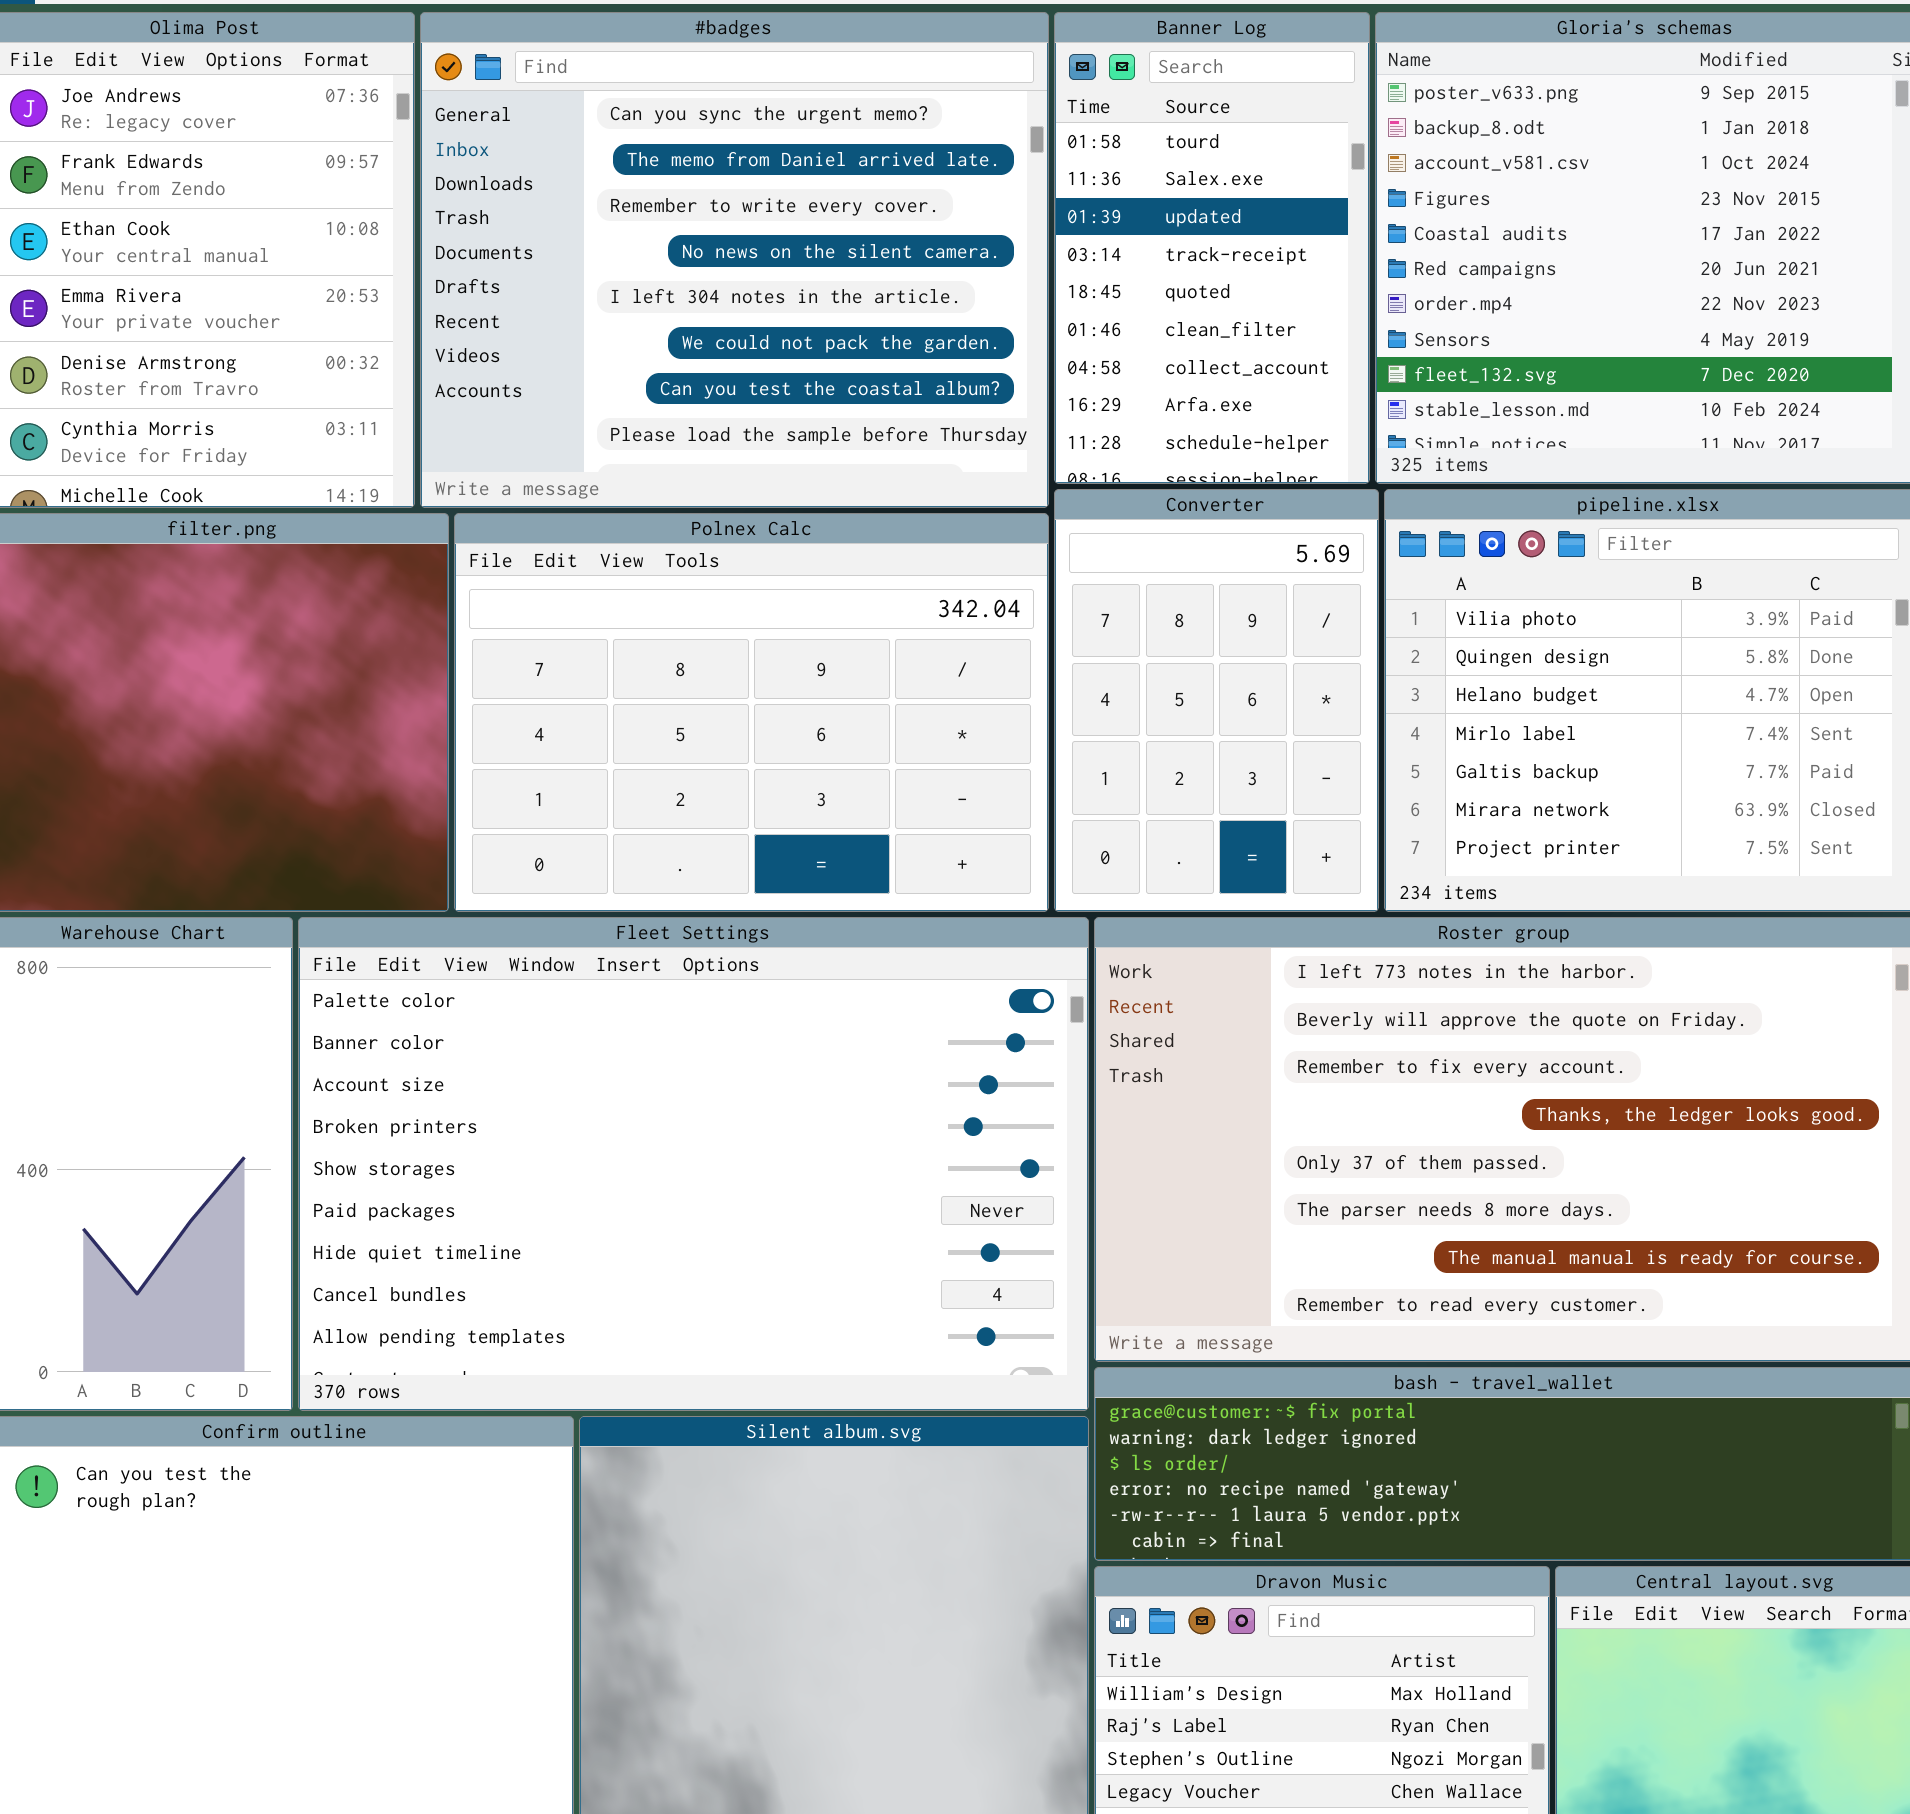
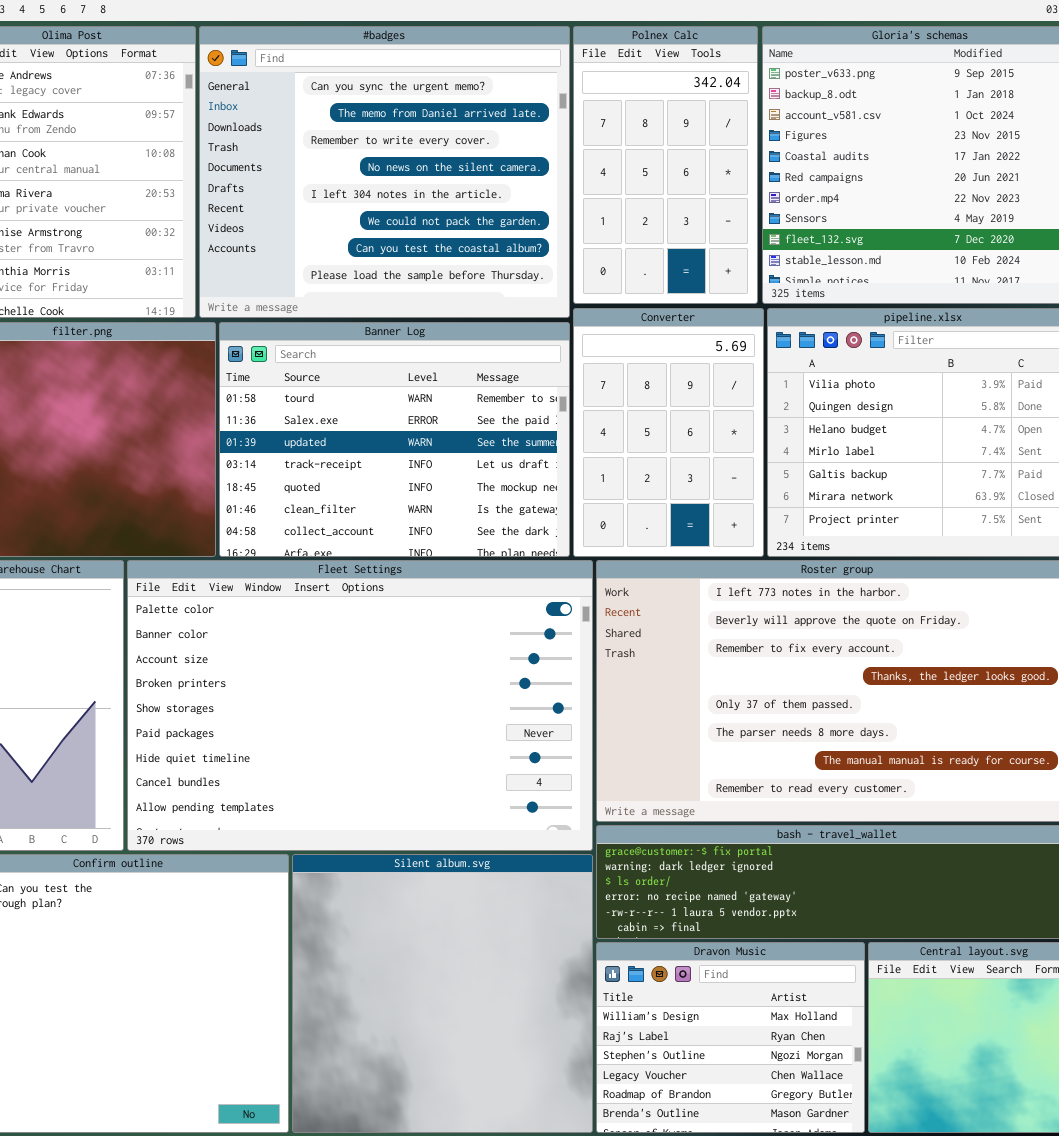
Banner Log: [1054,12,1370,484] -> [219,322,570,557], moved, resized
Polnex Calc: [454,513,1049,912] -> [573,26,758,304], moved, resized

